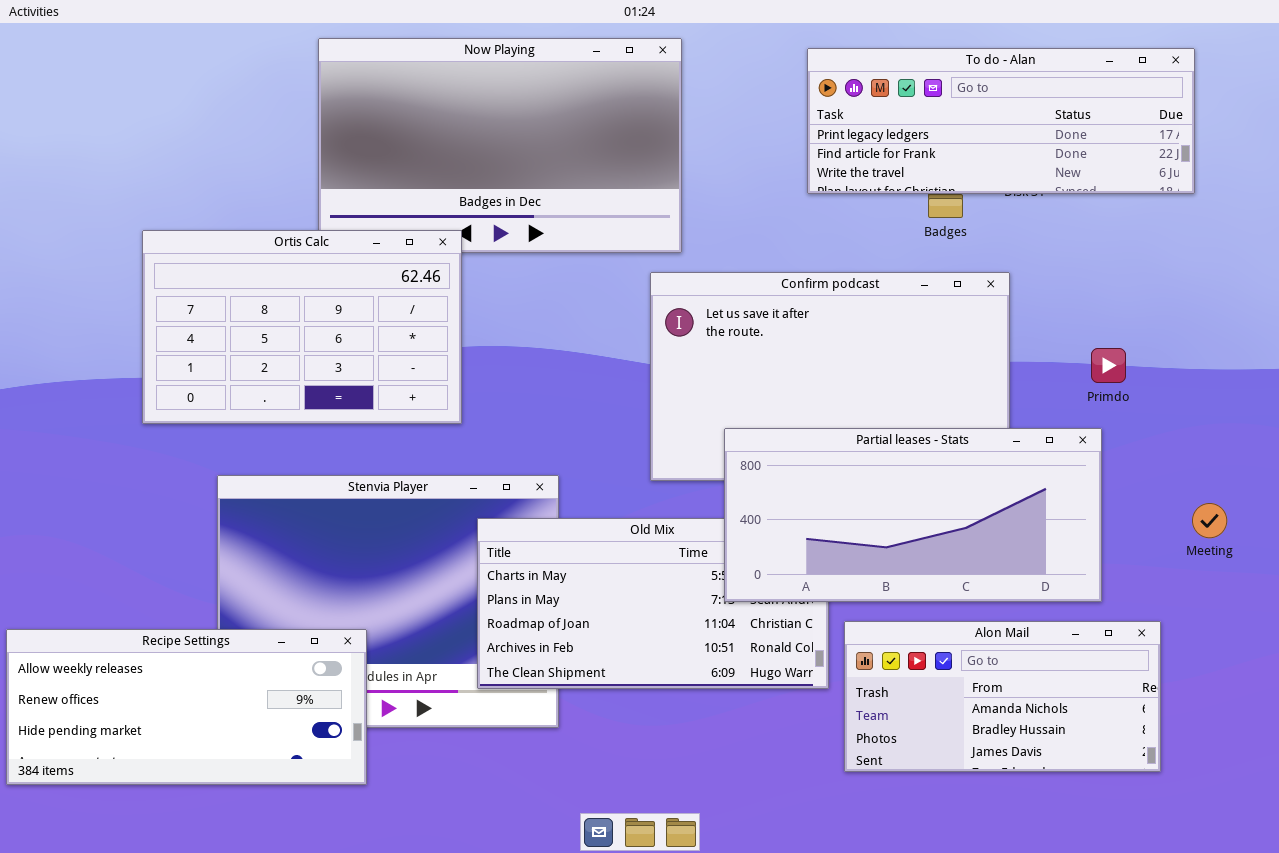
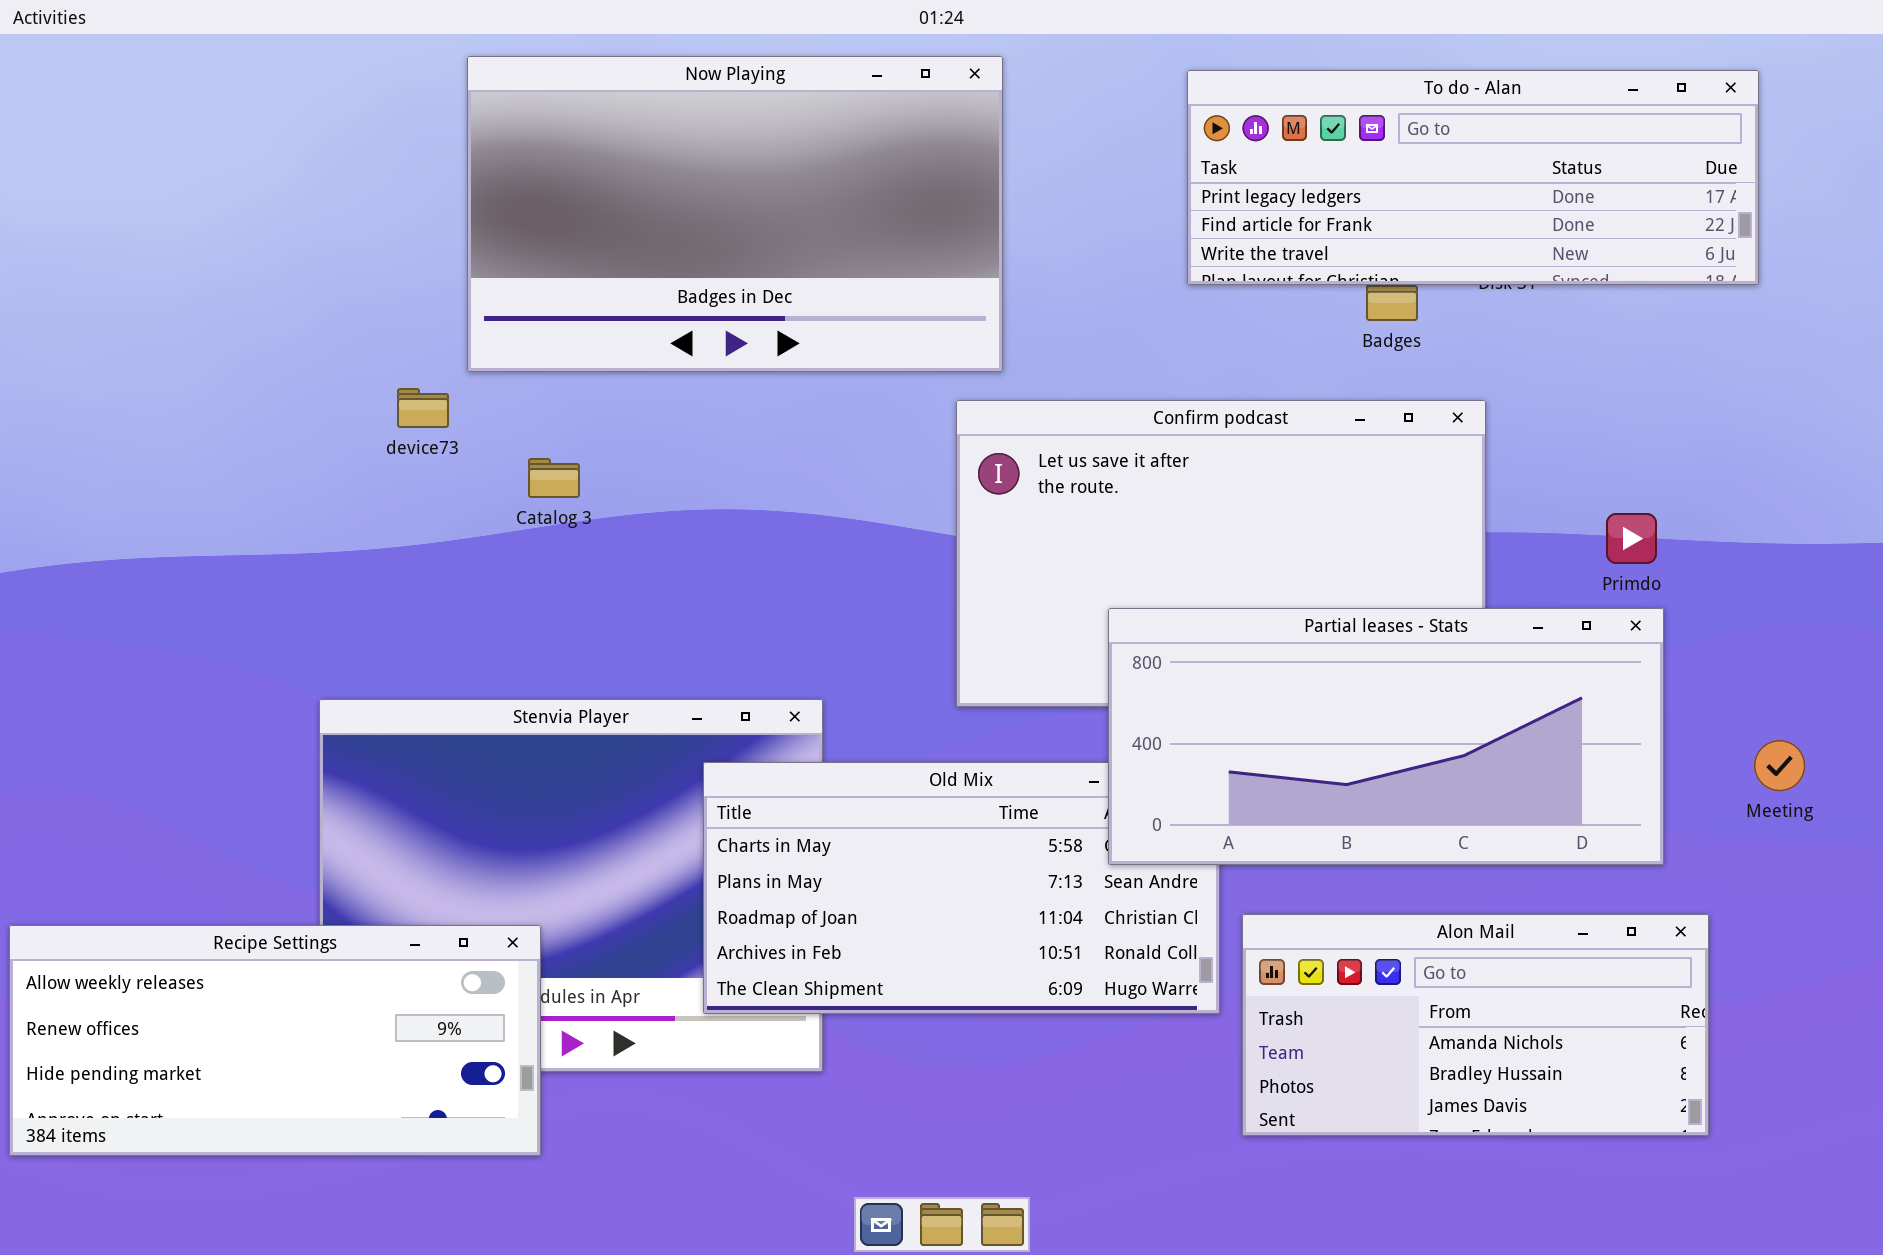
Ortis Calc: [142,230,462,424] -> none, closed
Partial leases - Stats: [724,428,1102,602] -> [1108,608,1664,865], moved

